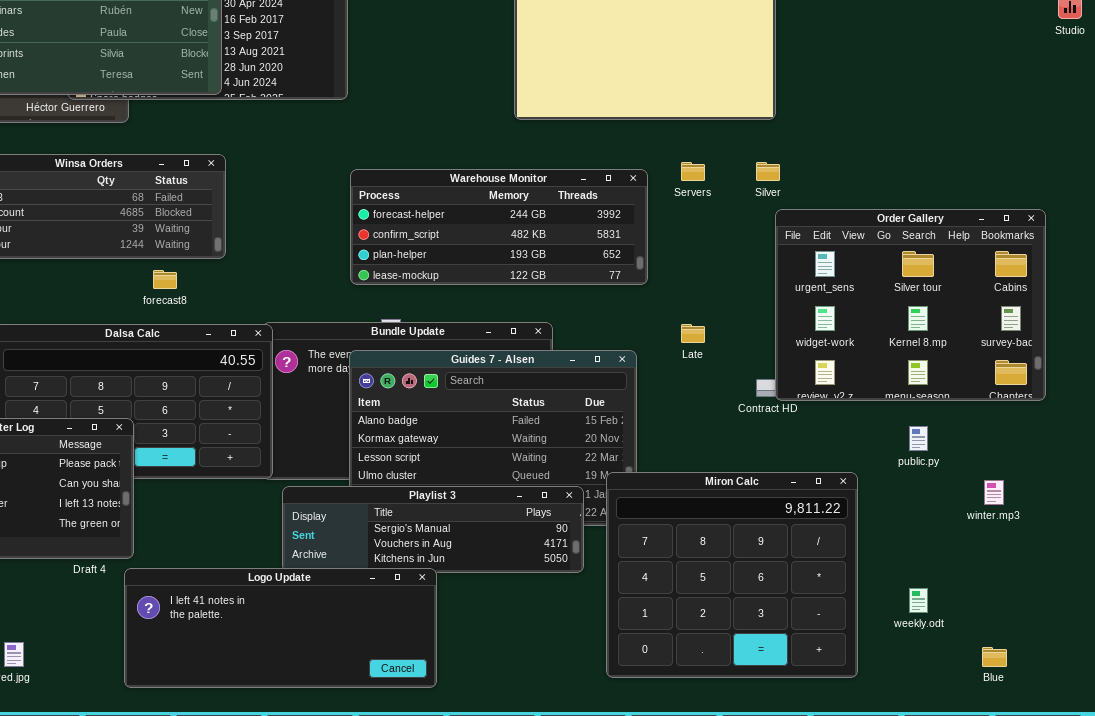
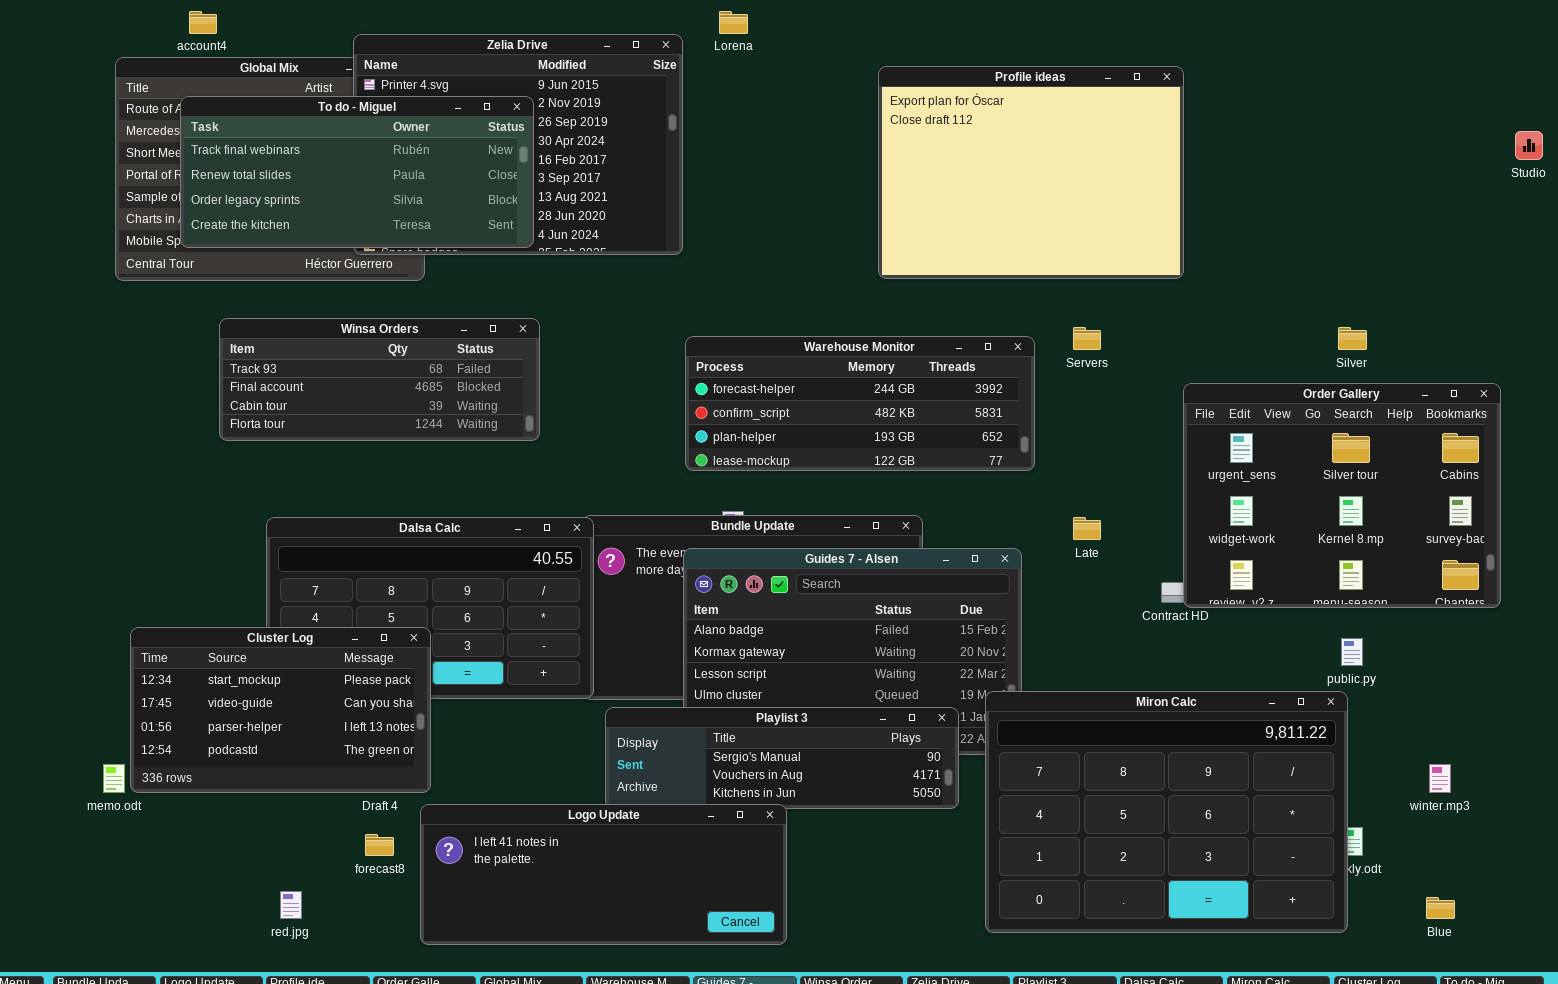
Silver: [756,162,780,181] -> [1338,327,1367,350], moved
forecast8: [153,270,177,289] -> [365,834,394,856], moved
Miron Calc: [606,472,858,678] -> [985,691,1348,933], resized
winter.mp3: [984,480,1004,505] -> [1429,764,1451,793], moved

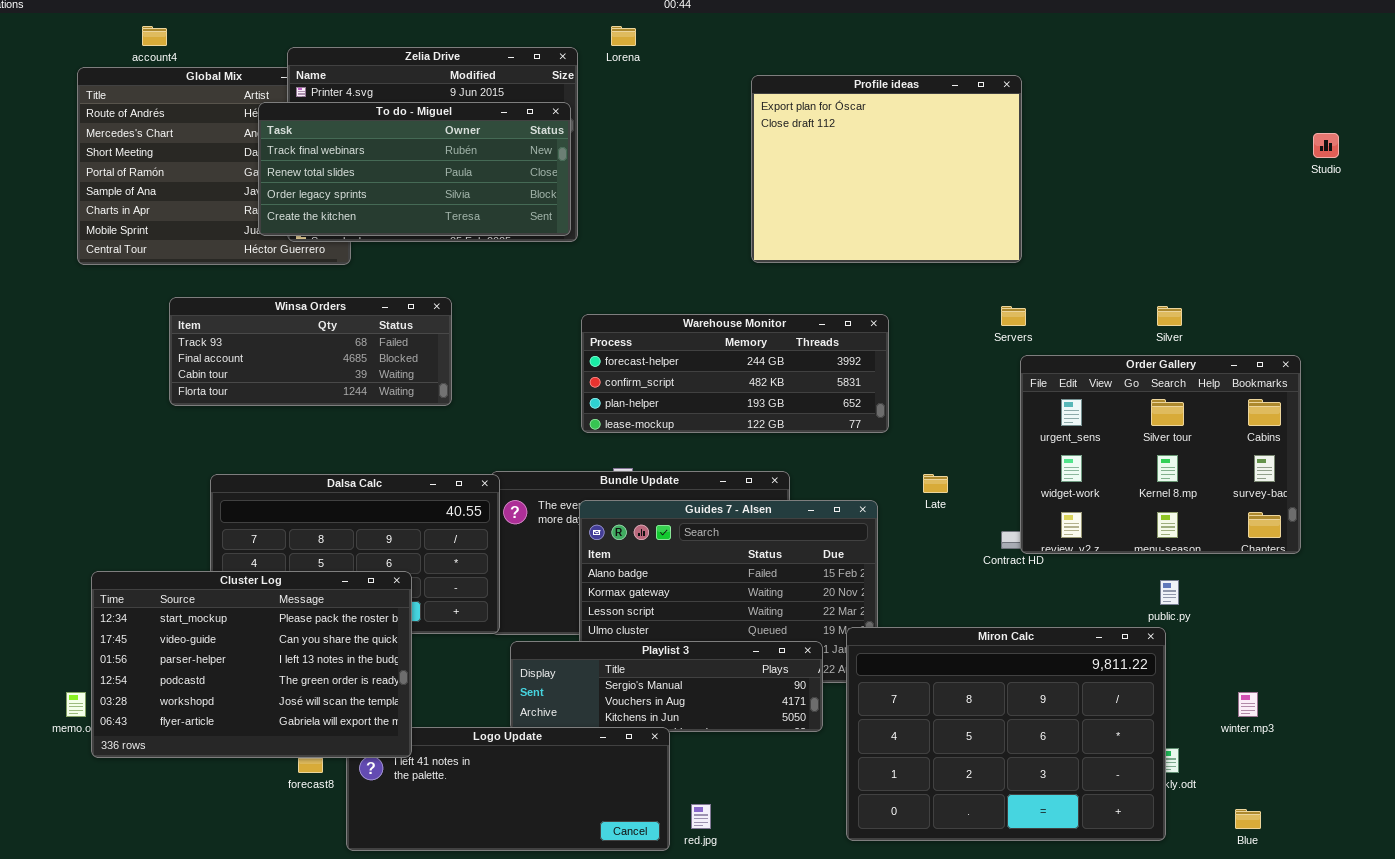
To do - Miguel: [180,96,534,248] -> [258,102,571,236], moved
Servers: [1073,327,1101,350] -> [1001,306,1026,326], moved
Cluster Log: [130,627,431,793] -> [91,571,412,758], resized
red.jpg: [280,891,302,919] -> [691,804,711,829], moved

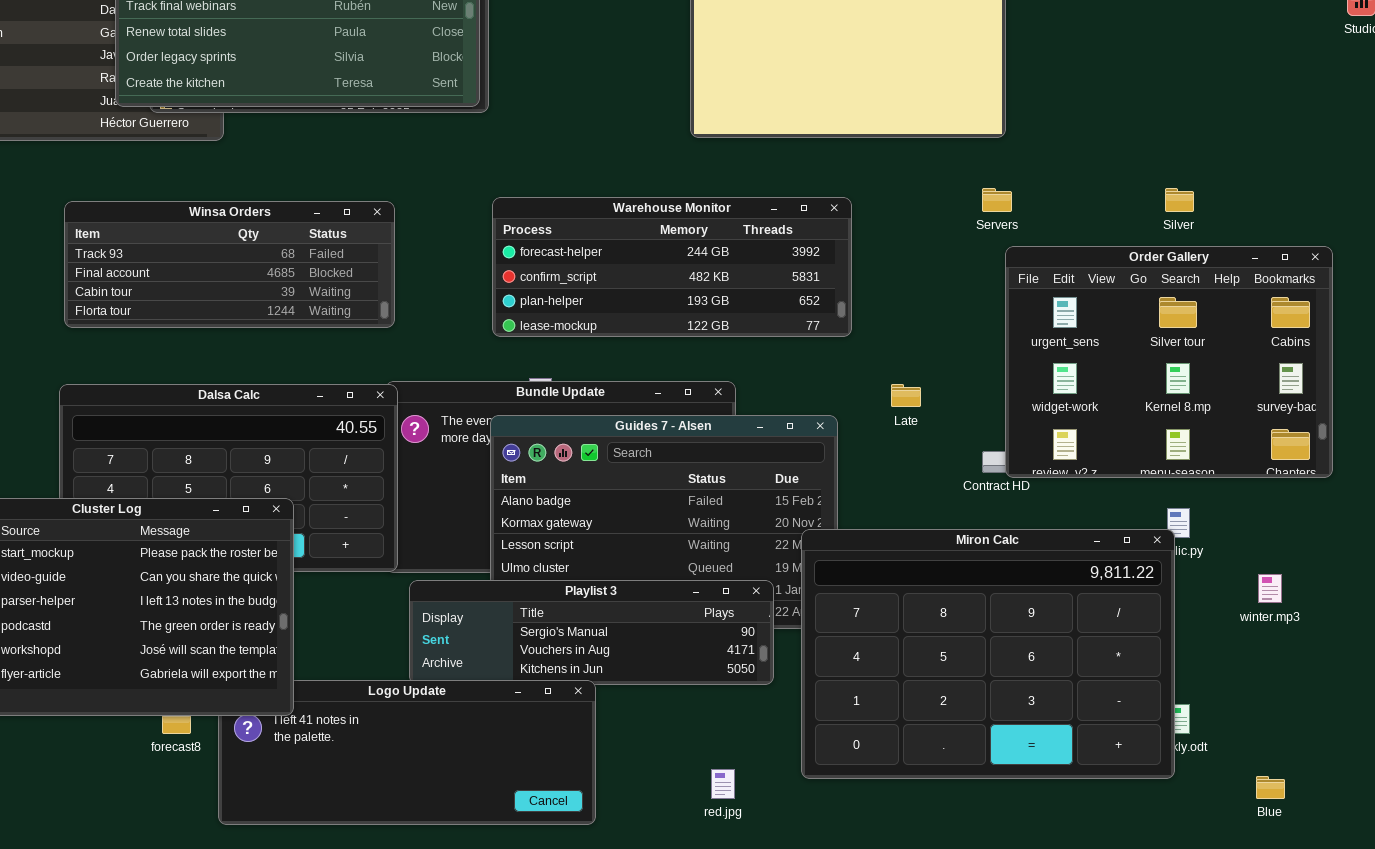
Winsa Orders: [169,297,452,406] -> [64,201,395,328], moved
Miron Calc: [846,627,1166,841] -> [801,529,1175,779], moved
winter.mp3: [1238,692,1258,717] -> [1258,574,1282,603], moved
red.jpg: [691,804,711,829] -> [711,769,735,799], moved

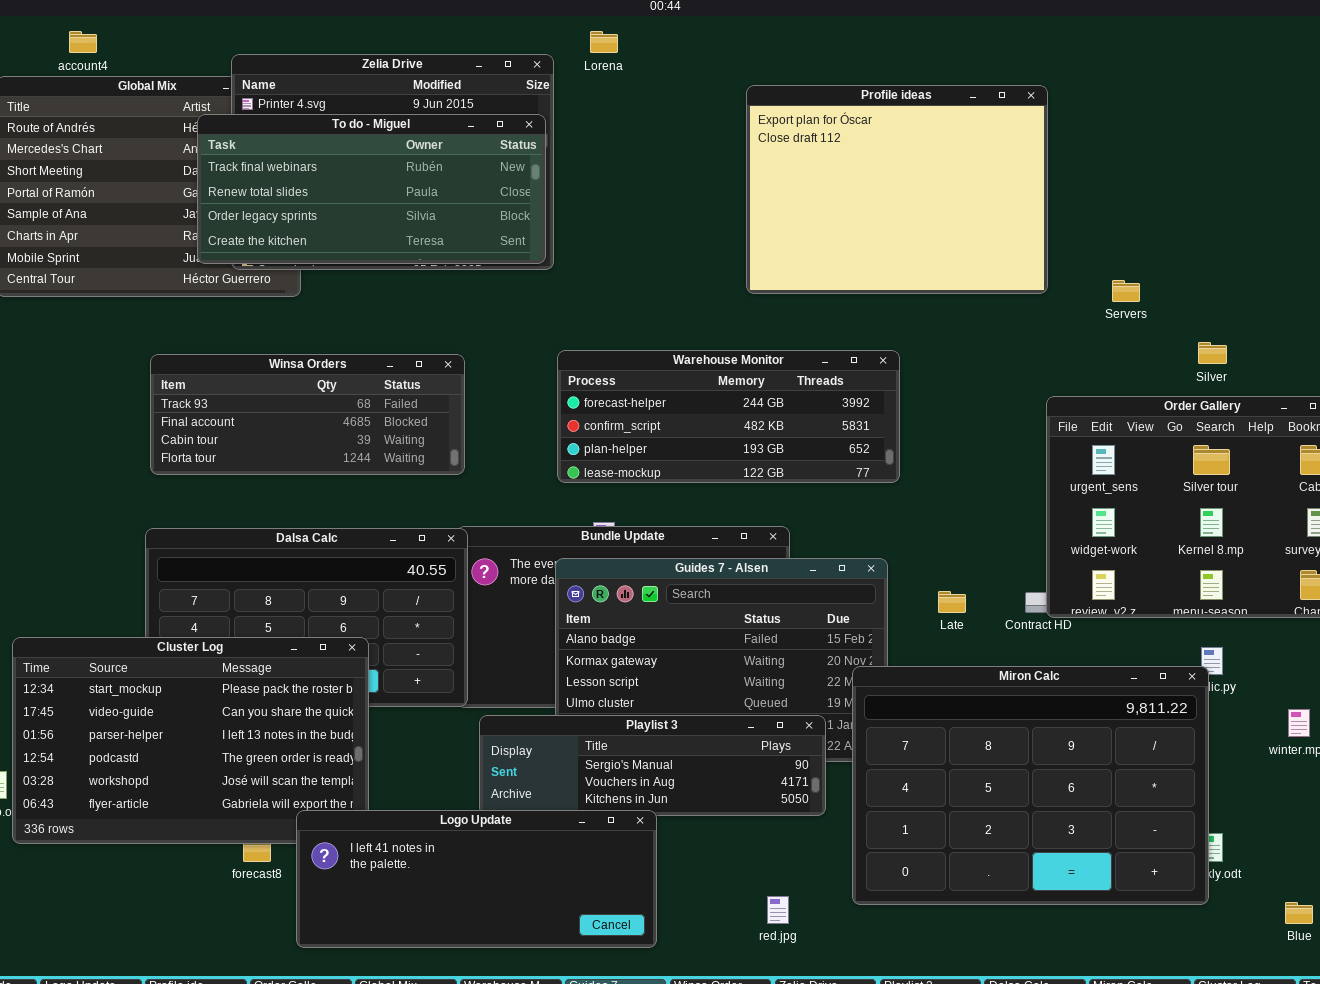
Servers: [982,188,1012,212] -> [1112,280,1140,302], moved
Late: [891,384,921,407] -> [938,591,966,613], moved
Logo Update: [218,680,596,825] -> [296,810,657,948], raised

